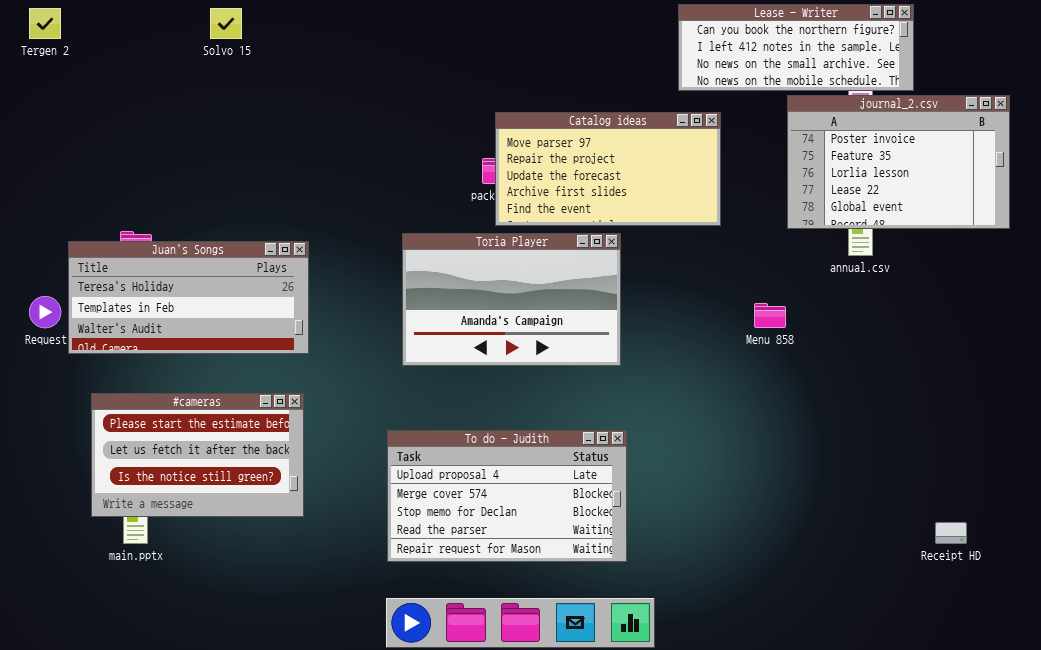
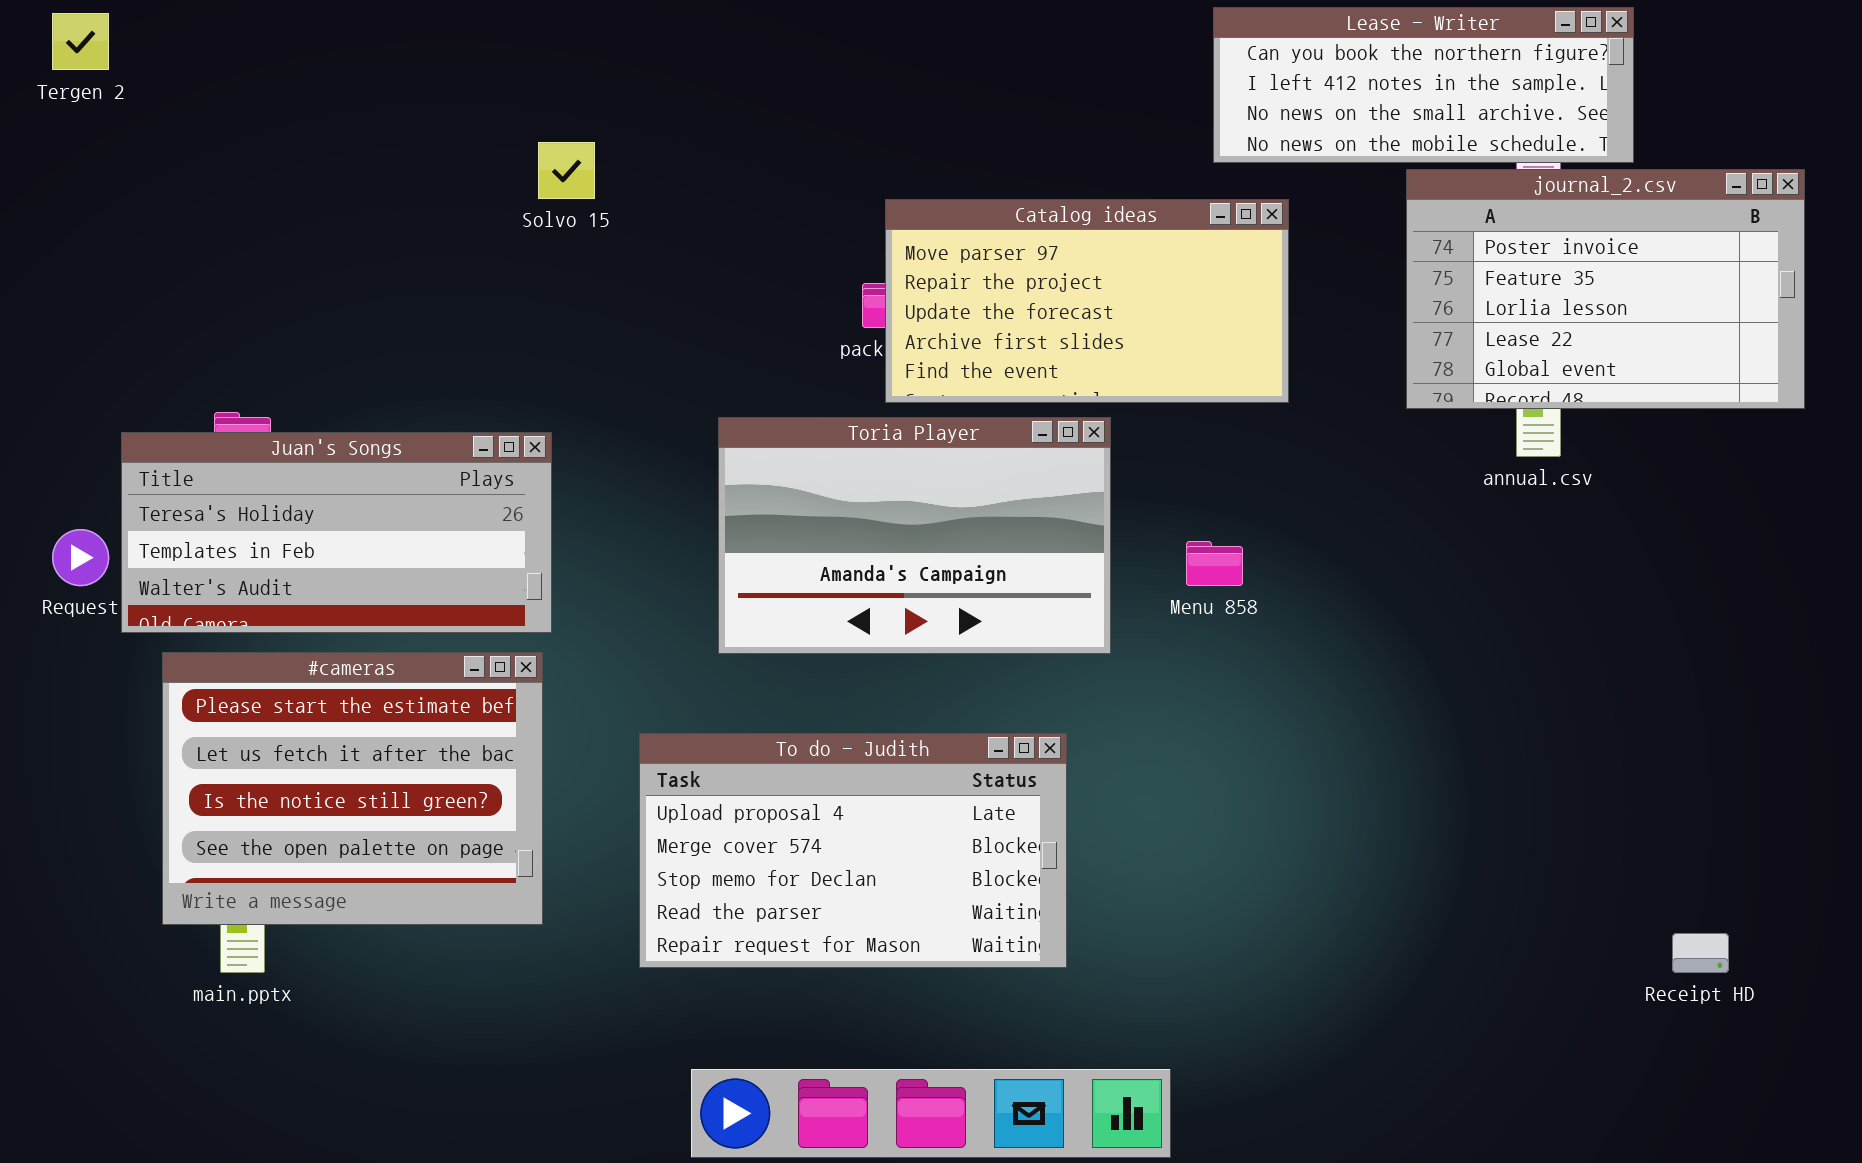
Solvo 15: [210,8,242,39] -> [538,142,595,199], moved
Menu 858: [754,303,786,328] -> [1186,541,1243,586], moved
#cameras: [91,393,304,517] -> [162,652,543,925], resized
To do - Judith: [387,430,627,562] -> [639,733,1067,968], moved

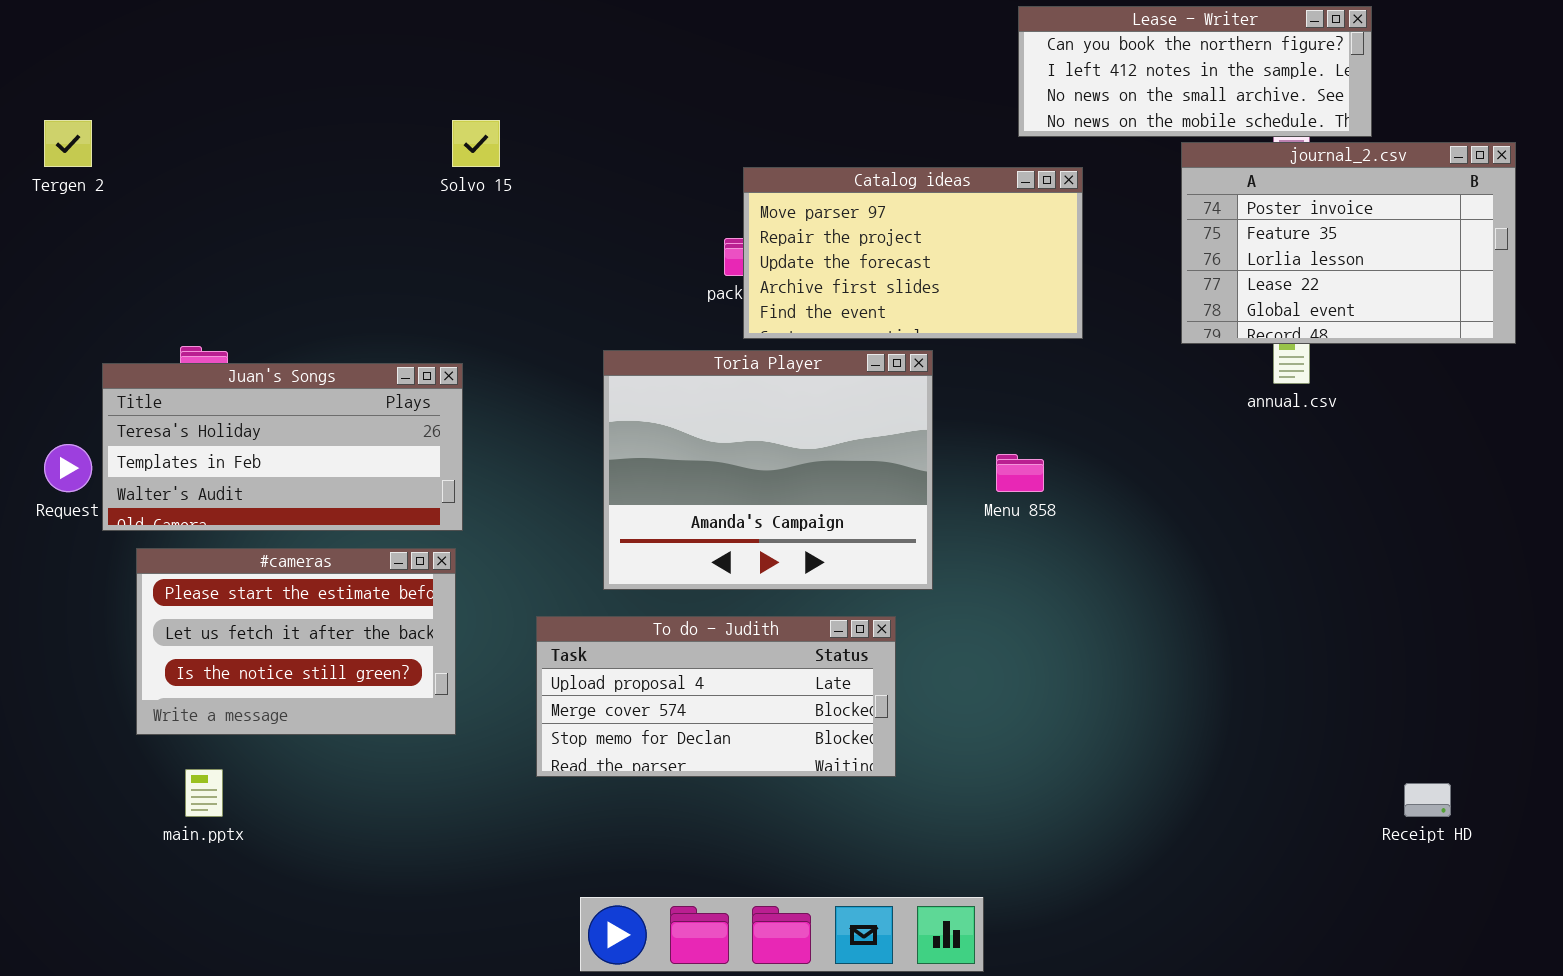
Tergen 2: [52,13,109,70] -> [44,120,92,167], moved
Toria Player: [718,417,1111,654] -> [603,350,933,590], resized
#cameras: [162,652,543,925] -> [136,548,456,735], resized
To do - Judith: [639,733,1067,968] -> [536,616,896,777], resized

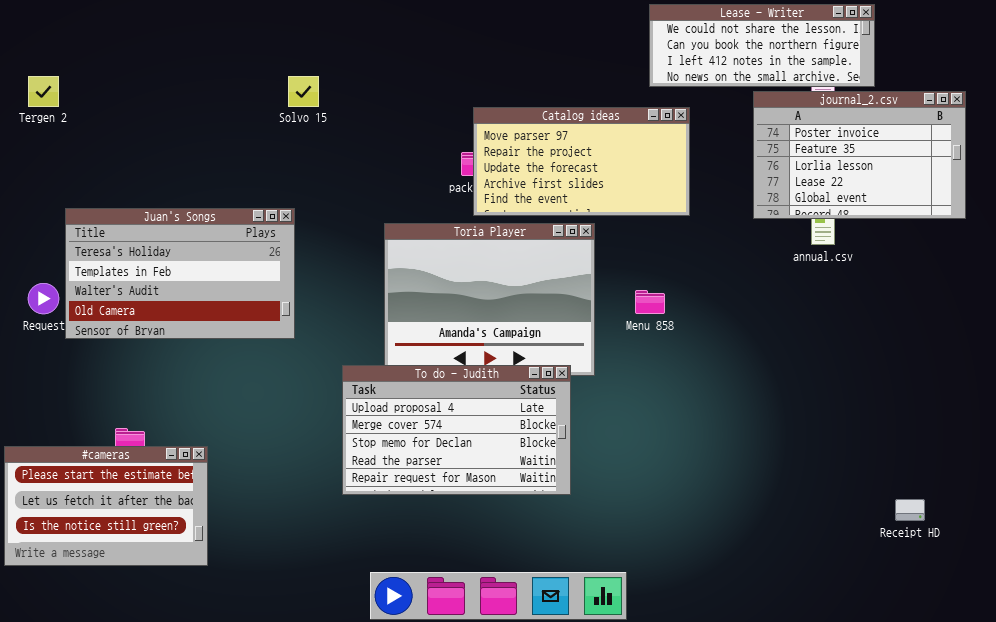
Lease - Writer: [1018,6,1372,137] -> [649,4,875,87], scrolled up 1 row
Juan's Songs: [102,363,463,531] -> [65,208,295,339], resized
#cameras: [136,548,456,735] -> [4,446,208,566], moved
To do - Judith: [536,616,896,777] -> [342,365,571,495], resized

